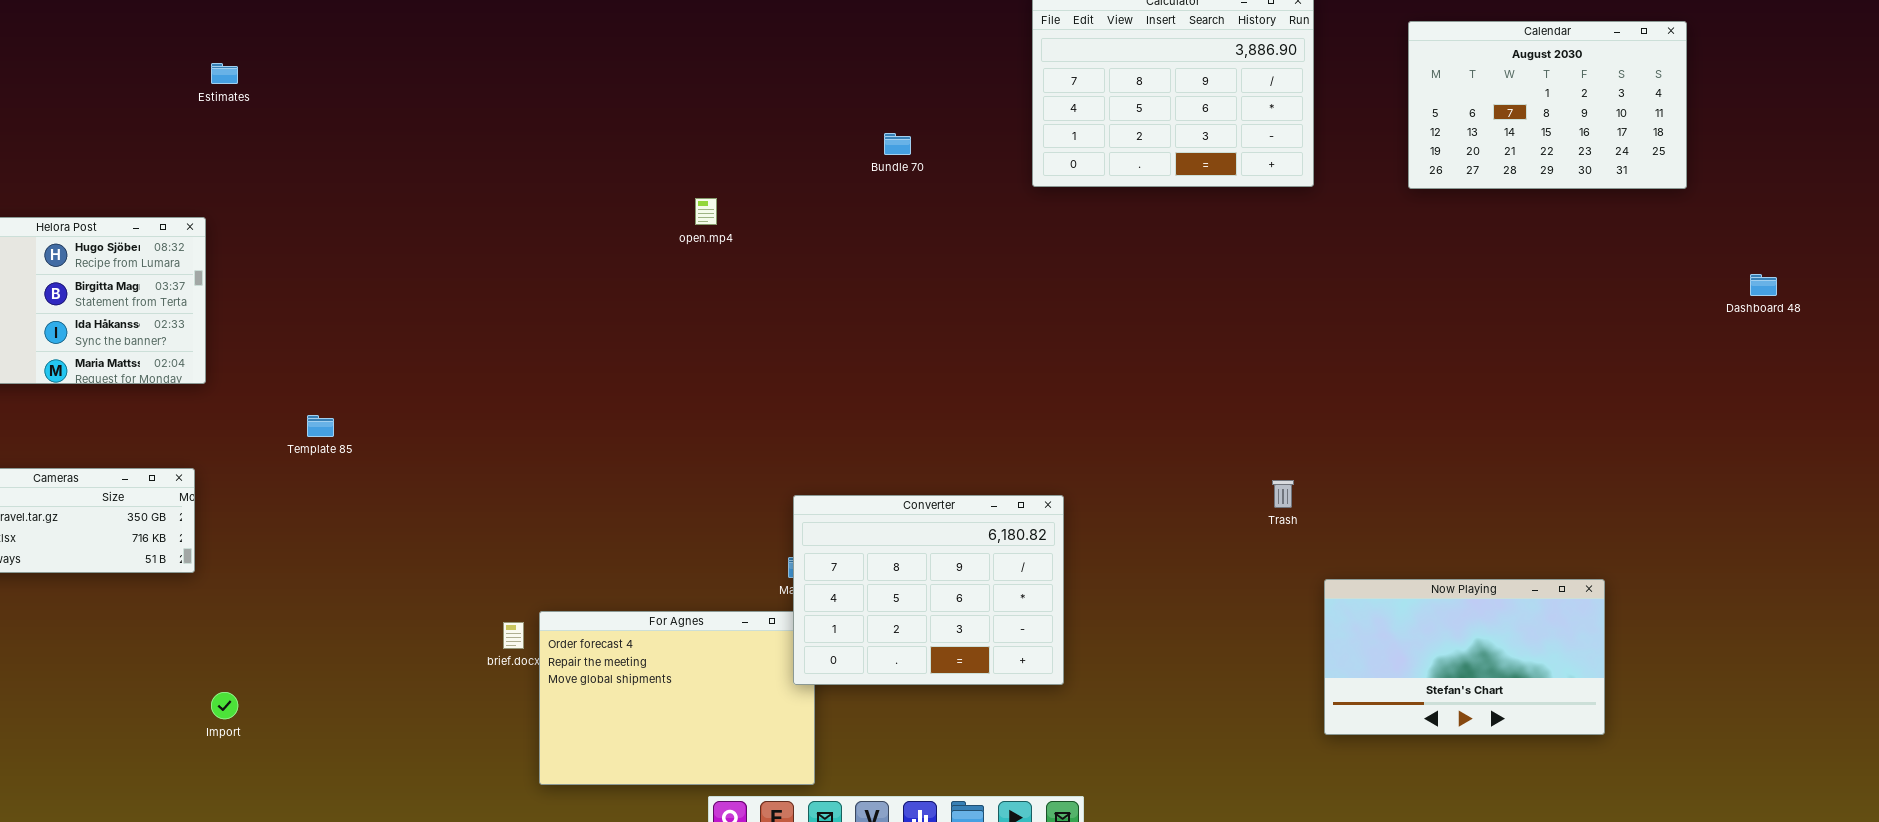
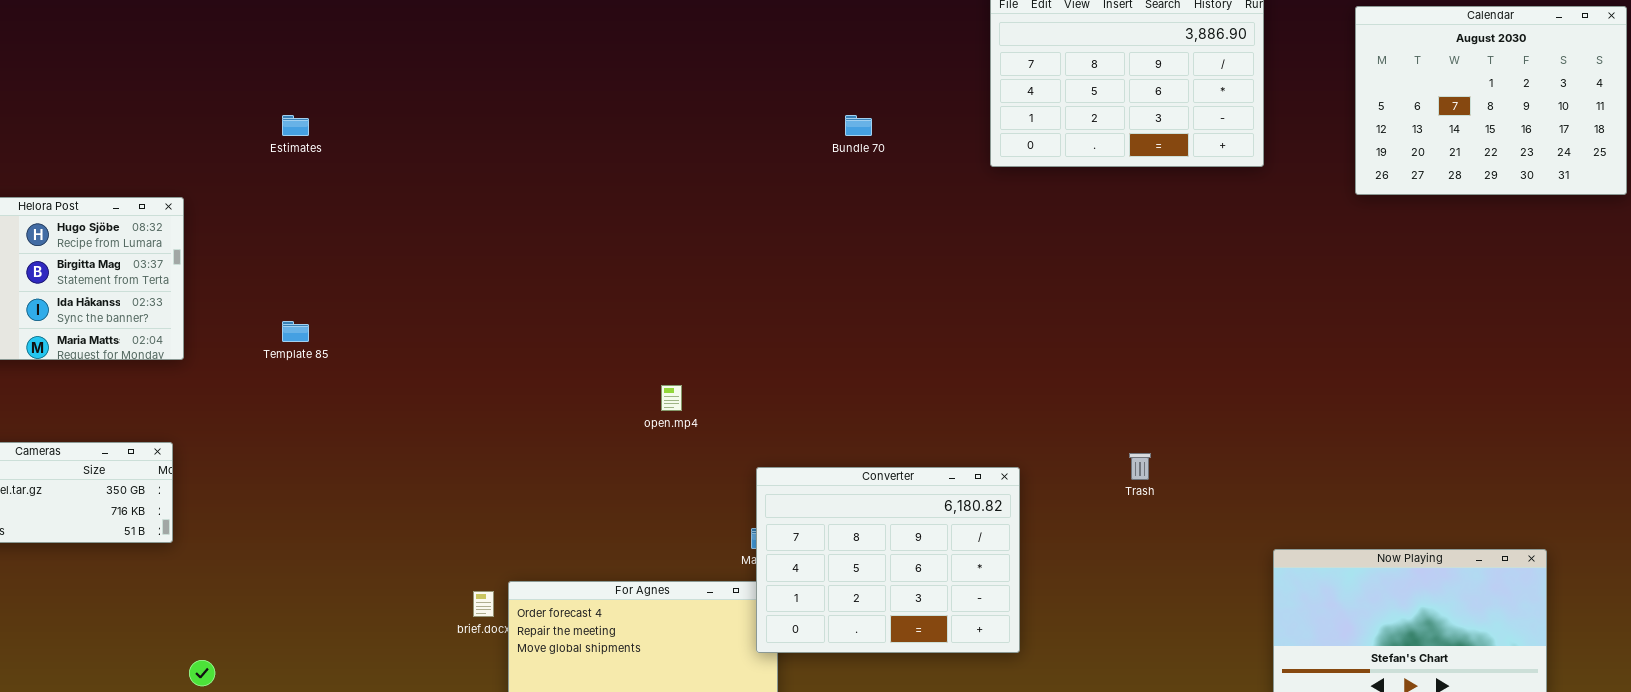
Calendar: [1408,21,1687,189] -> [1355,6,1627,195], resized
Estimates: [211,63,238,84] -> [282,115,309,136], moved
open.mp4: [695,198,717,225] -> [661,385,682,411], moved
Template 85: [307,415,334,437] -> [282,321,309,342], moved
Trash: [1272,480,1294,508] -> [1129,453,1151,480], moved

